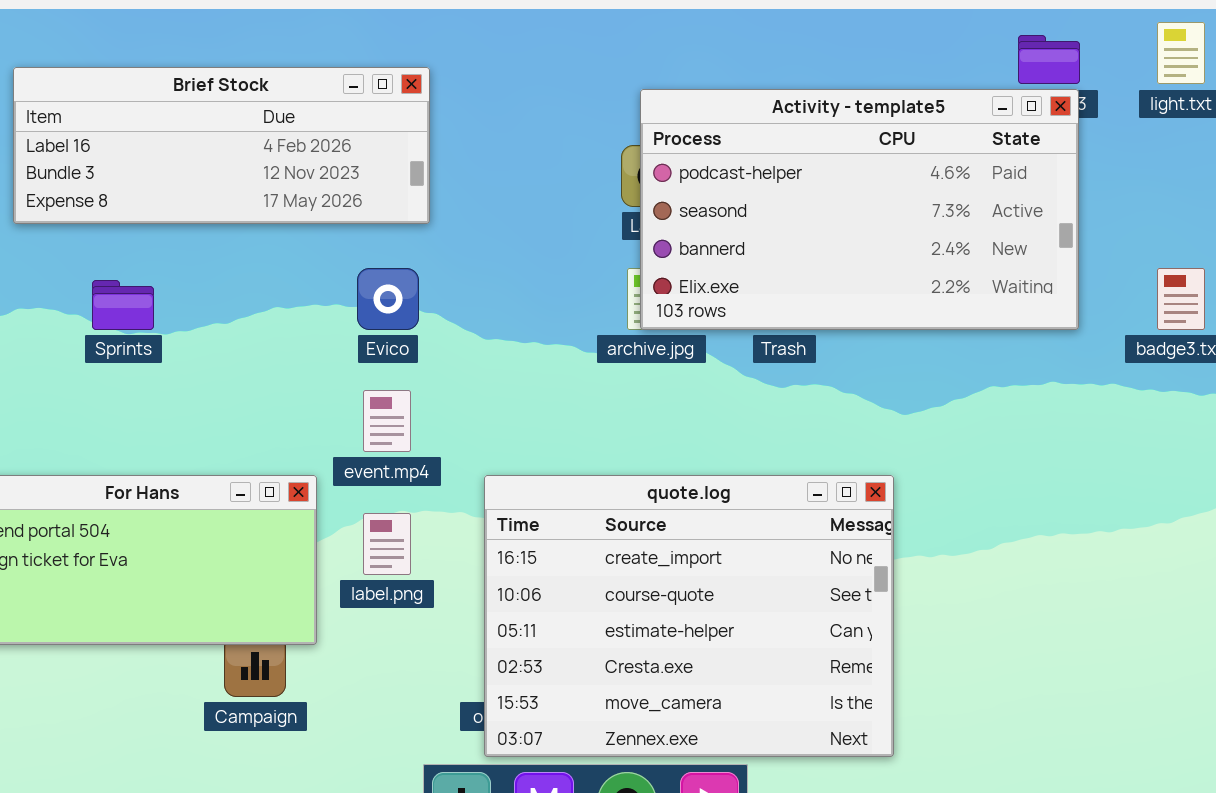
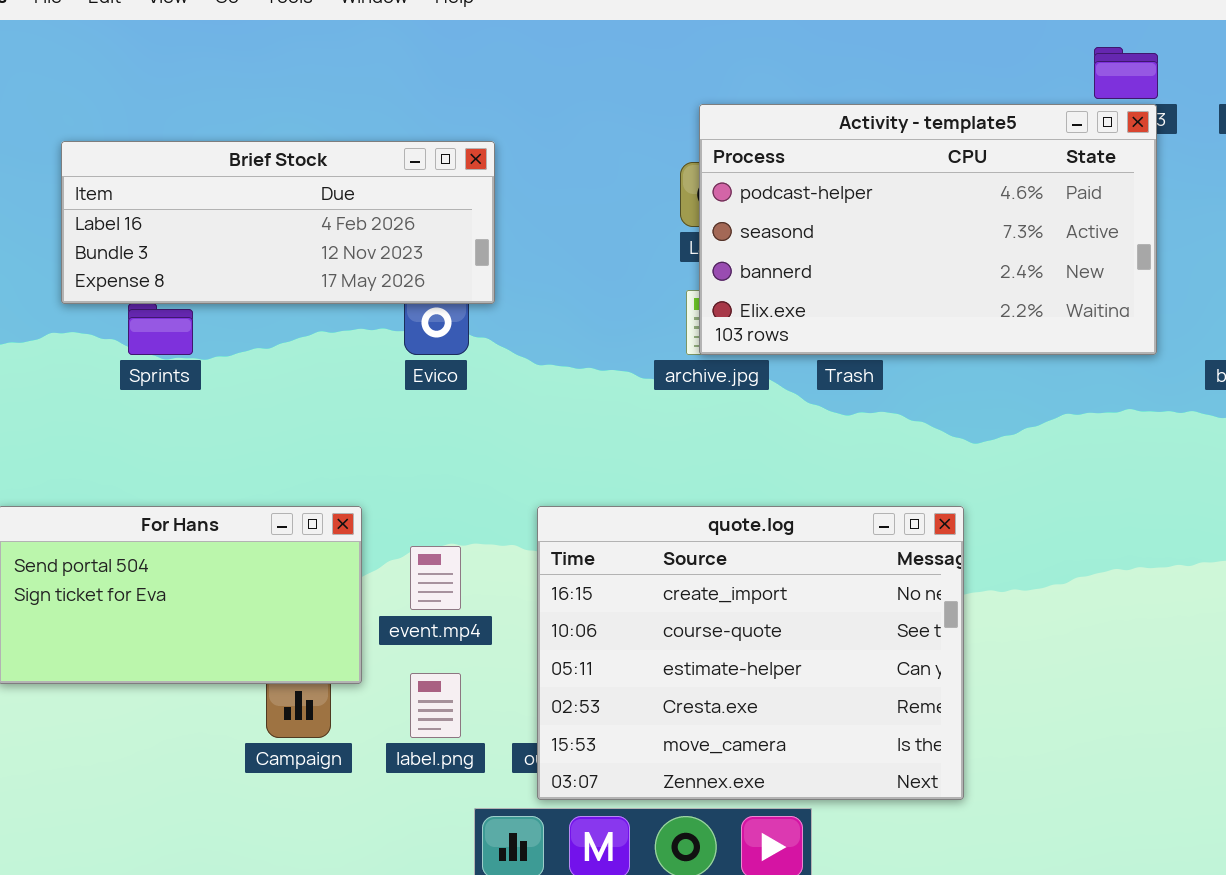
Brief Stock: [13,67,430,224] -> [61,141,495,304], moved
event.mp4: [363,390,411,452] -> [410,546,461,610], moved
label.png: [363,513,411,575] -> [410,673,461,738], moved

